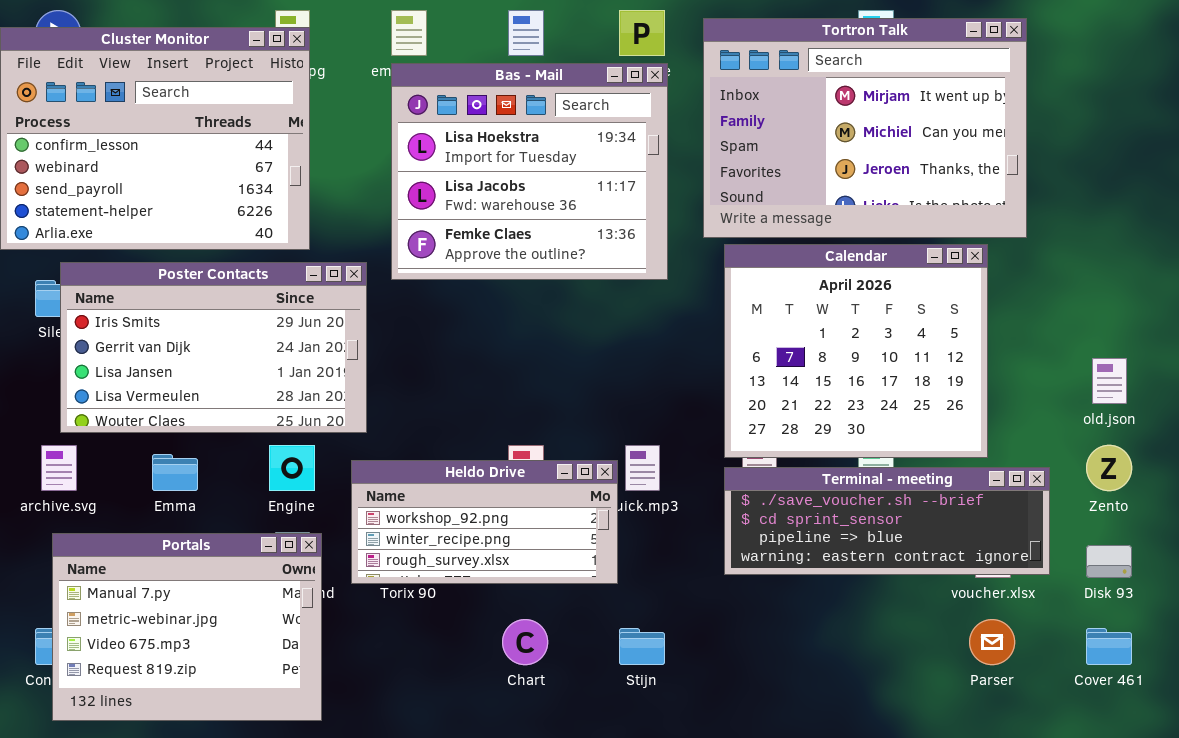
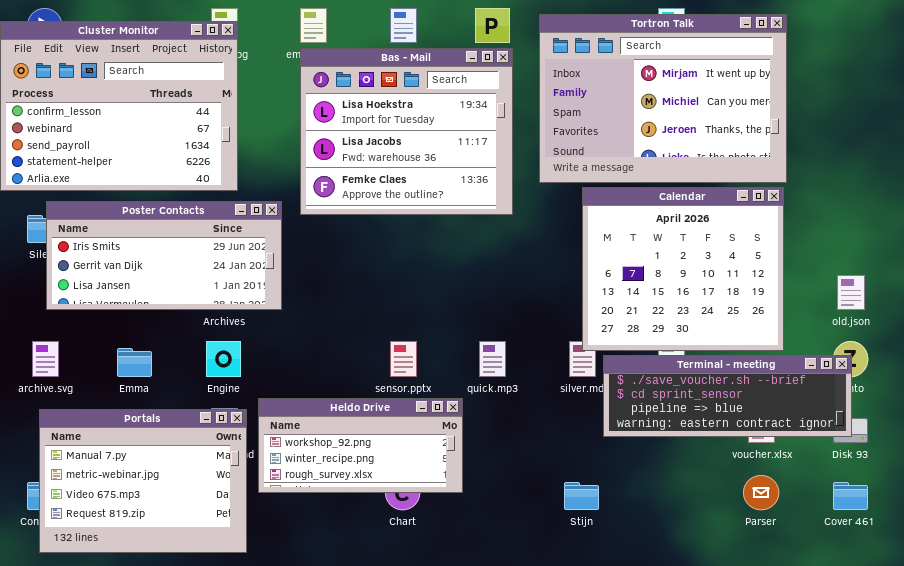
Calendar: [724,244,988,458] -> [582,187,784,351], moved
Poster Contacts: [60,262,367,433] -> [46,201,282,310], resized
Heldo Drive: [351,460,618,584] -> [258,398,463,493], moved
Terminal - meeting: [724,467,1050,575] -> [603,355,852,437], moved
Stijn: [619,628,665,665] -> [564,482,599,510], moved

